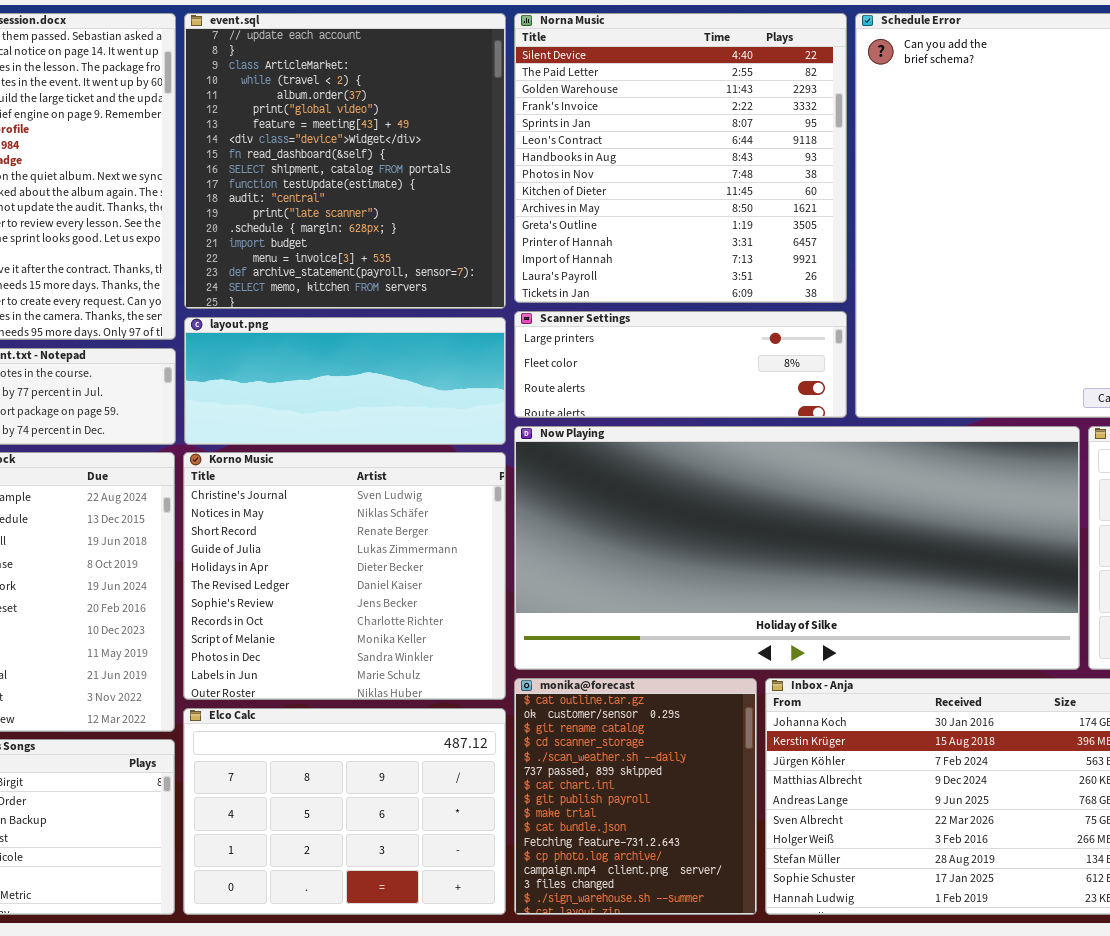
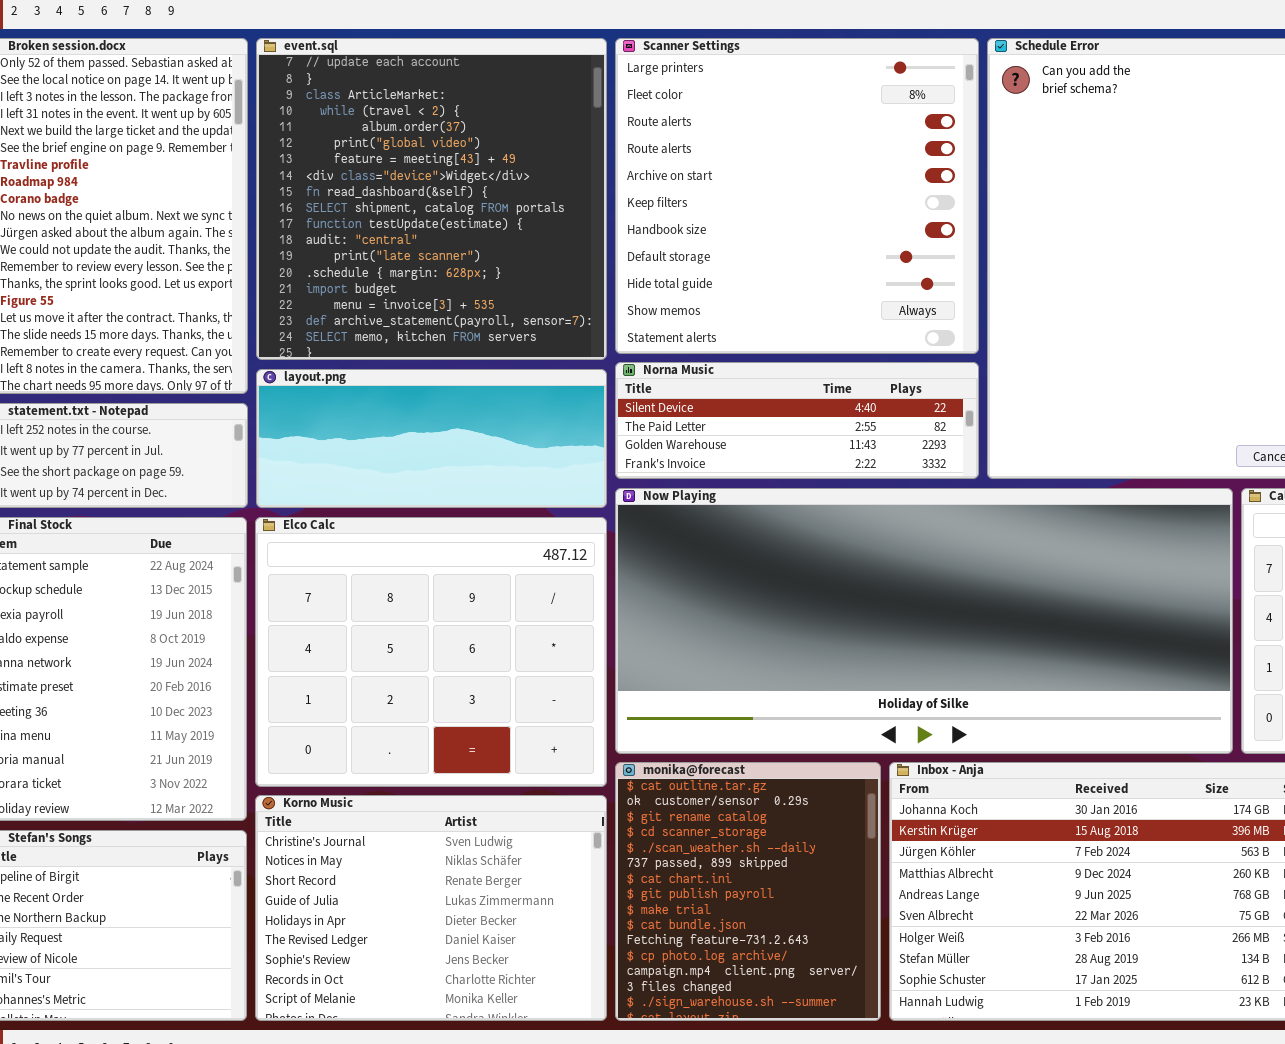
Norna Music: [514,13,847,303] -> [615,362,979,479], moved, resized
Scanner Settings: [514,311,847,418] -> [615,38,979,354], moved, resized
Korno Music: [183,452,506,700] -> [255,795,607,1021], moved, resized
Elco Calc: [183,708,506,915] -> [255,517,607,787], moved, resized

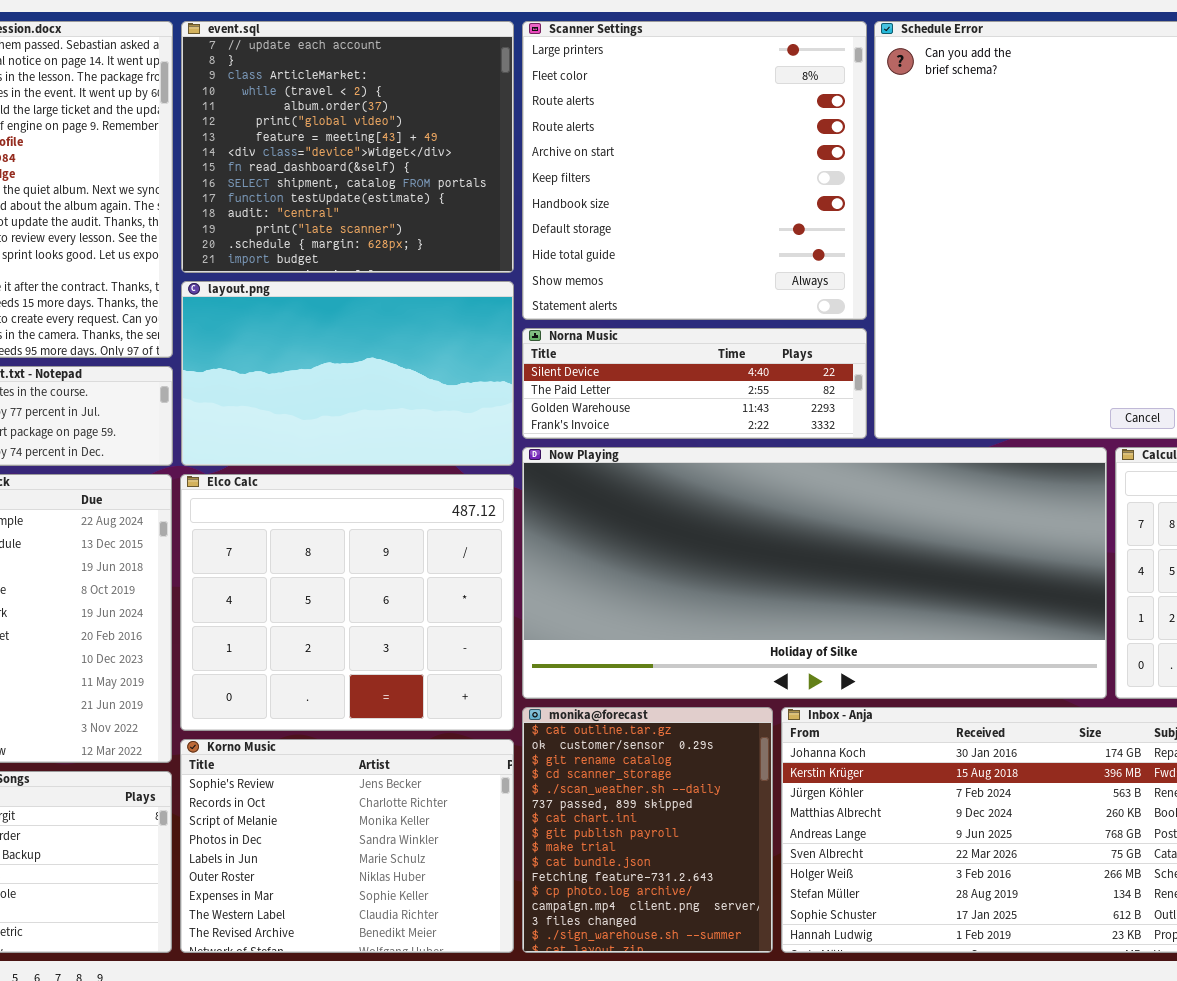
event.sql: [256,38,607,360] -> [181,21,514,273], resized
layout.png: [256,369,607,508] -> [181,281,514,466], resized
Korno Music: [255,795,607,1021] -> [180,739,514,953], scrolled down 6 rows

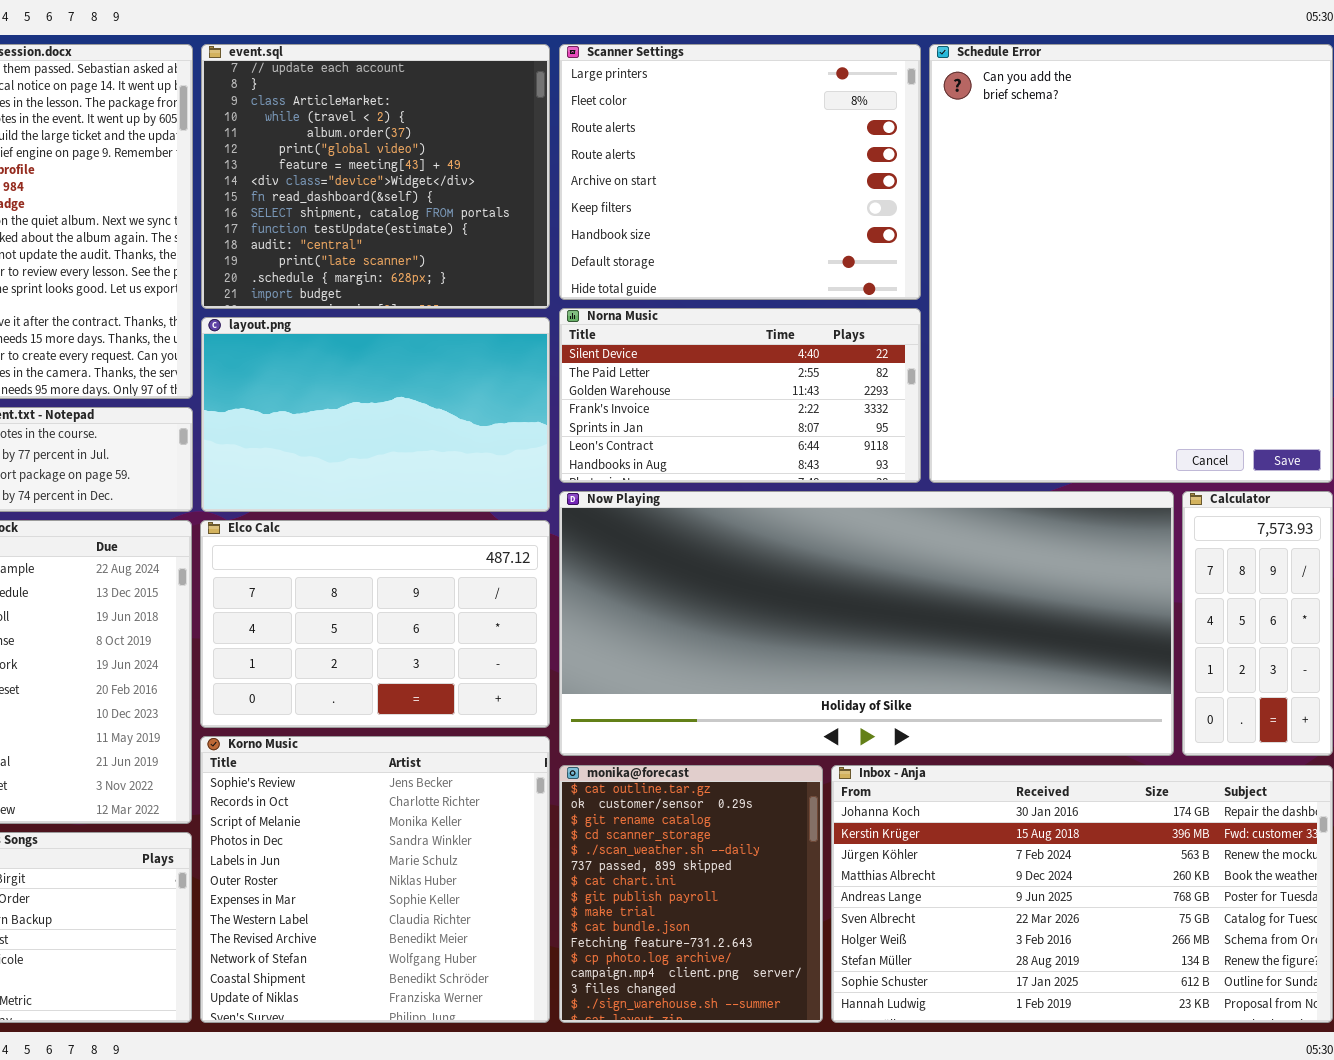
Scanner Settings: [522,21,867,320] -> [559,44,921,300], resized
Norna Music: [522,328,867,439] -> [559,308,921,483], resized
Elco Calc: [180,474,514,731] -> [200,520,550,728], resized
Korno Music: [180,739,514,953] -> [200,736,550,1023], resized

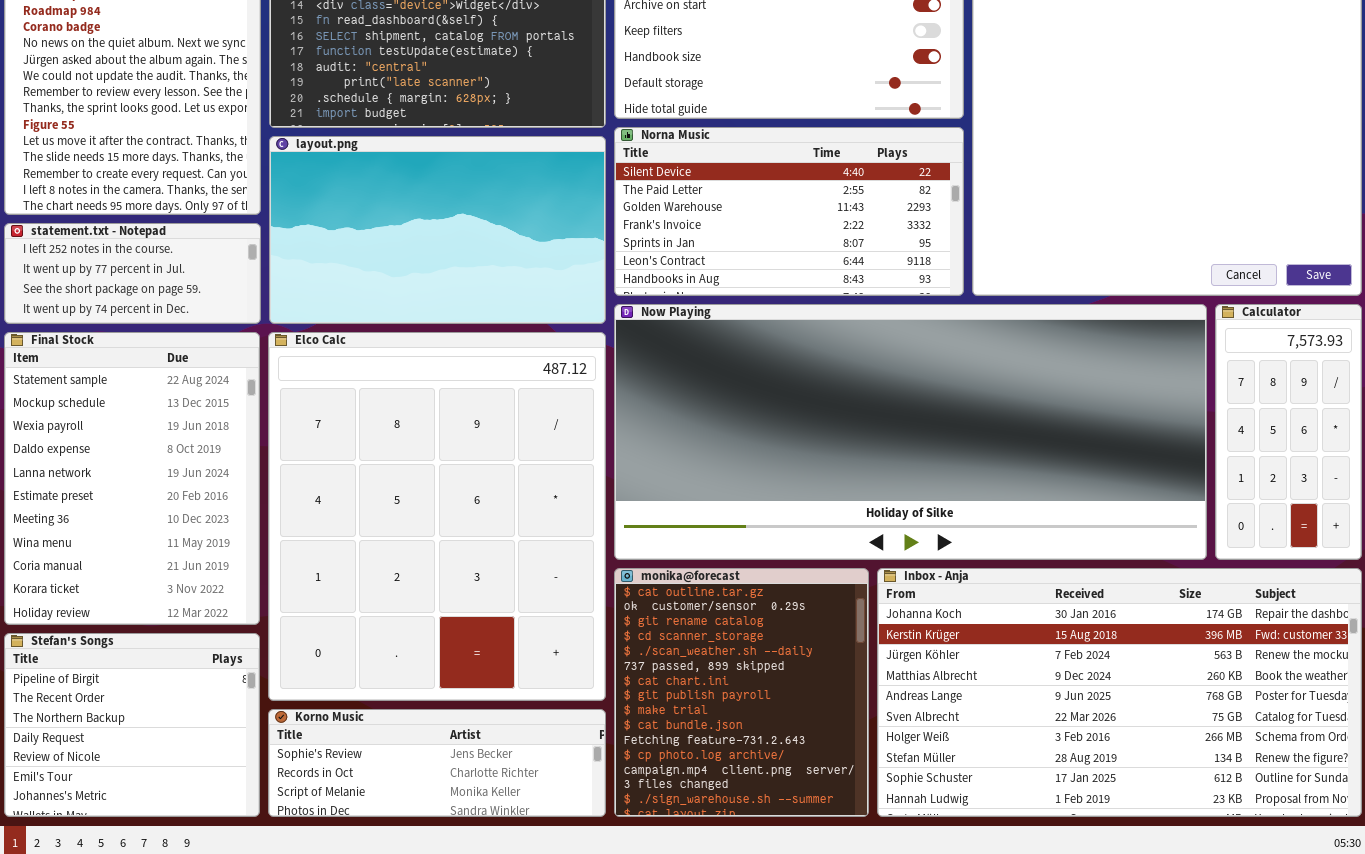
Elco Calc: [200,520,550,728] -> [268,332,606,701], resized
Korno Music: [200,736,550,1023] -> [268,709,606,817], resized

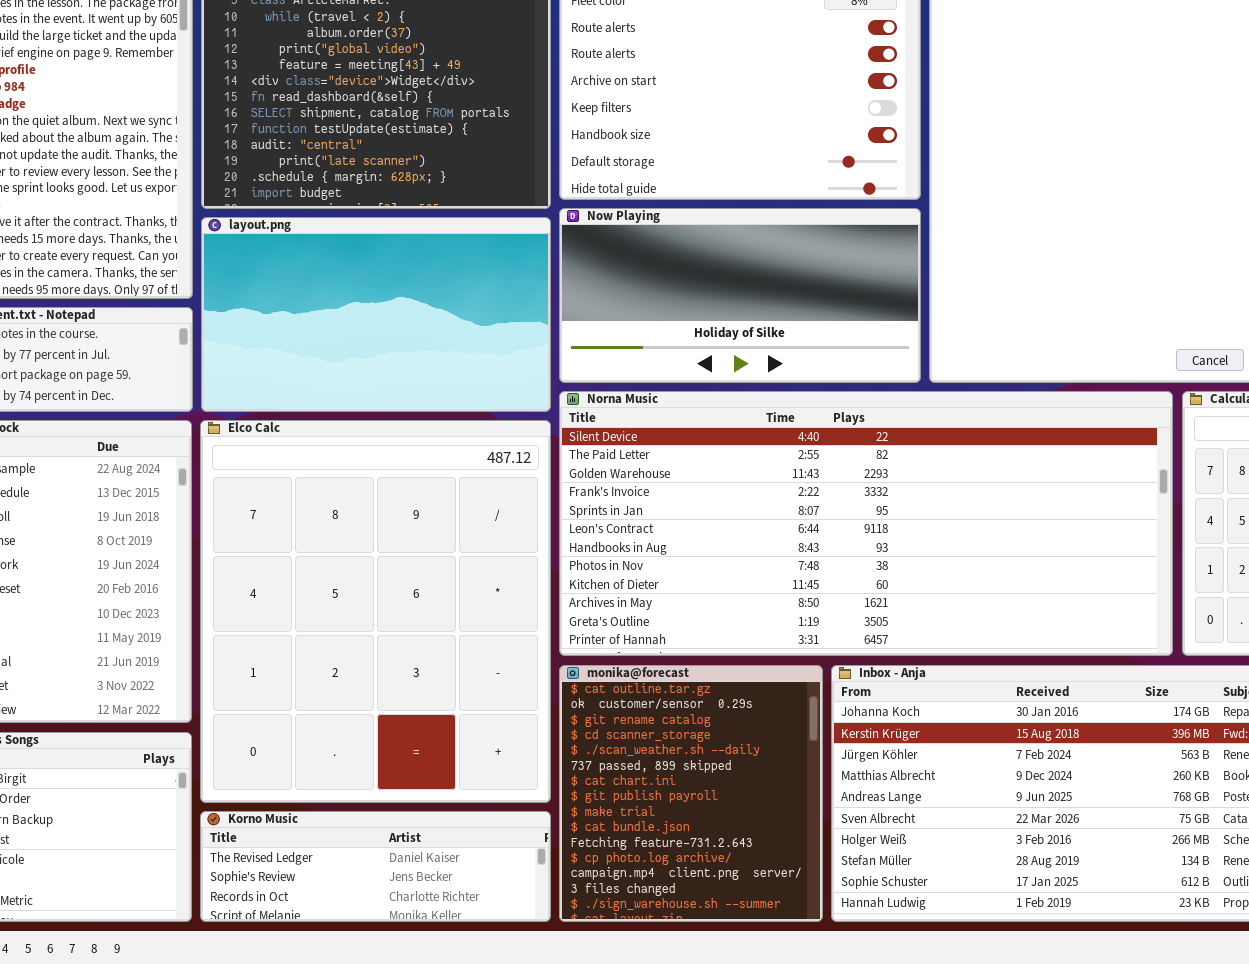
Norna Music: [614,127,964,296] -> [559,391,1173,656], moved, resized
Now Playing: [614,304,1207,560] -> [559,208,921,383], moved, resized
Korno Music: [268,709,606,817] -> [200,811,551,922], scrolled up 1 row

